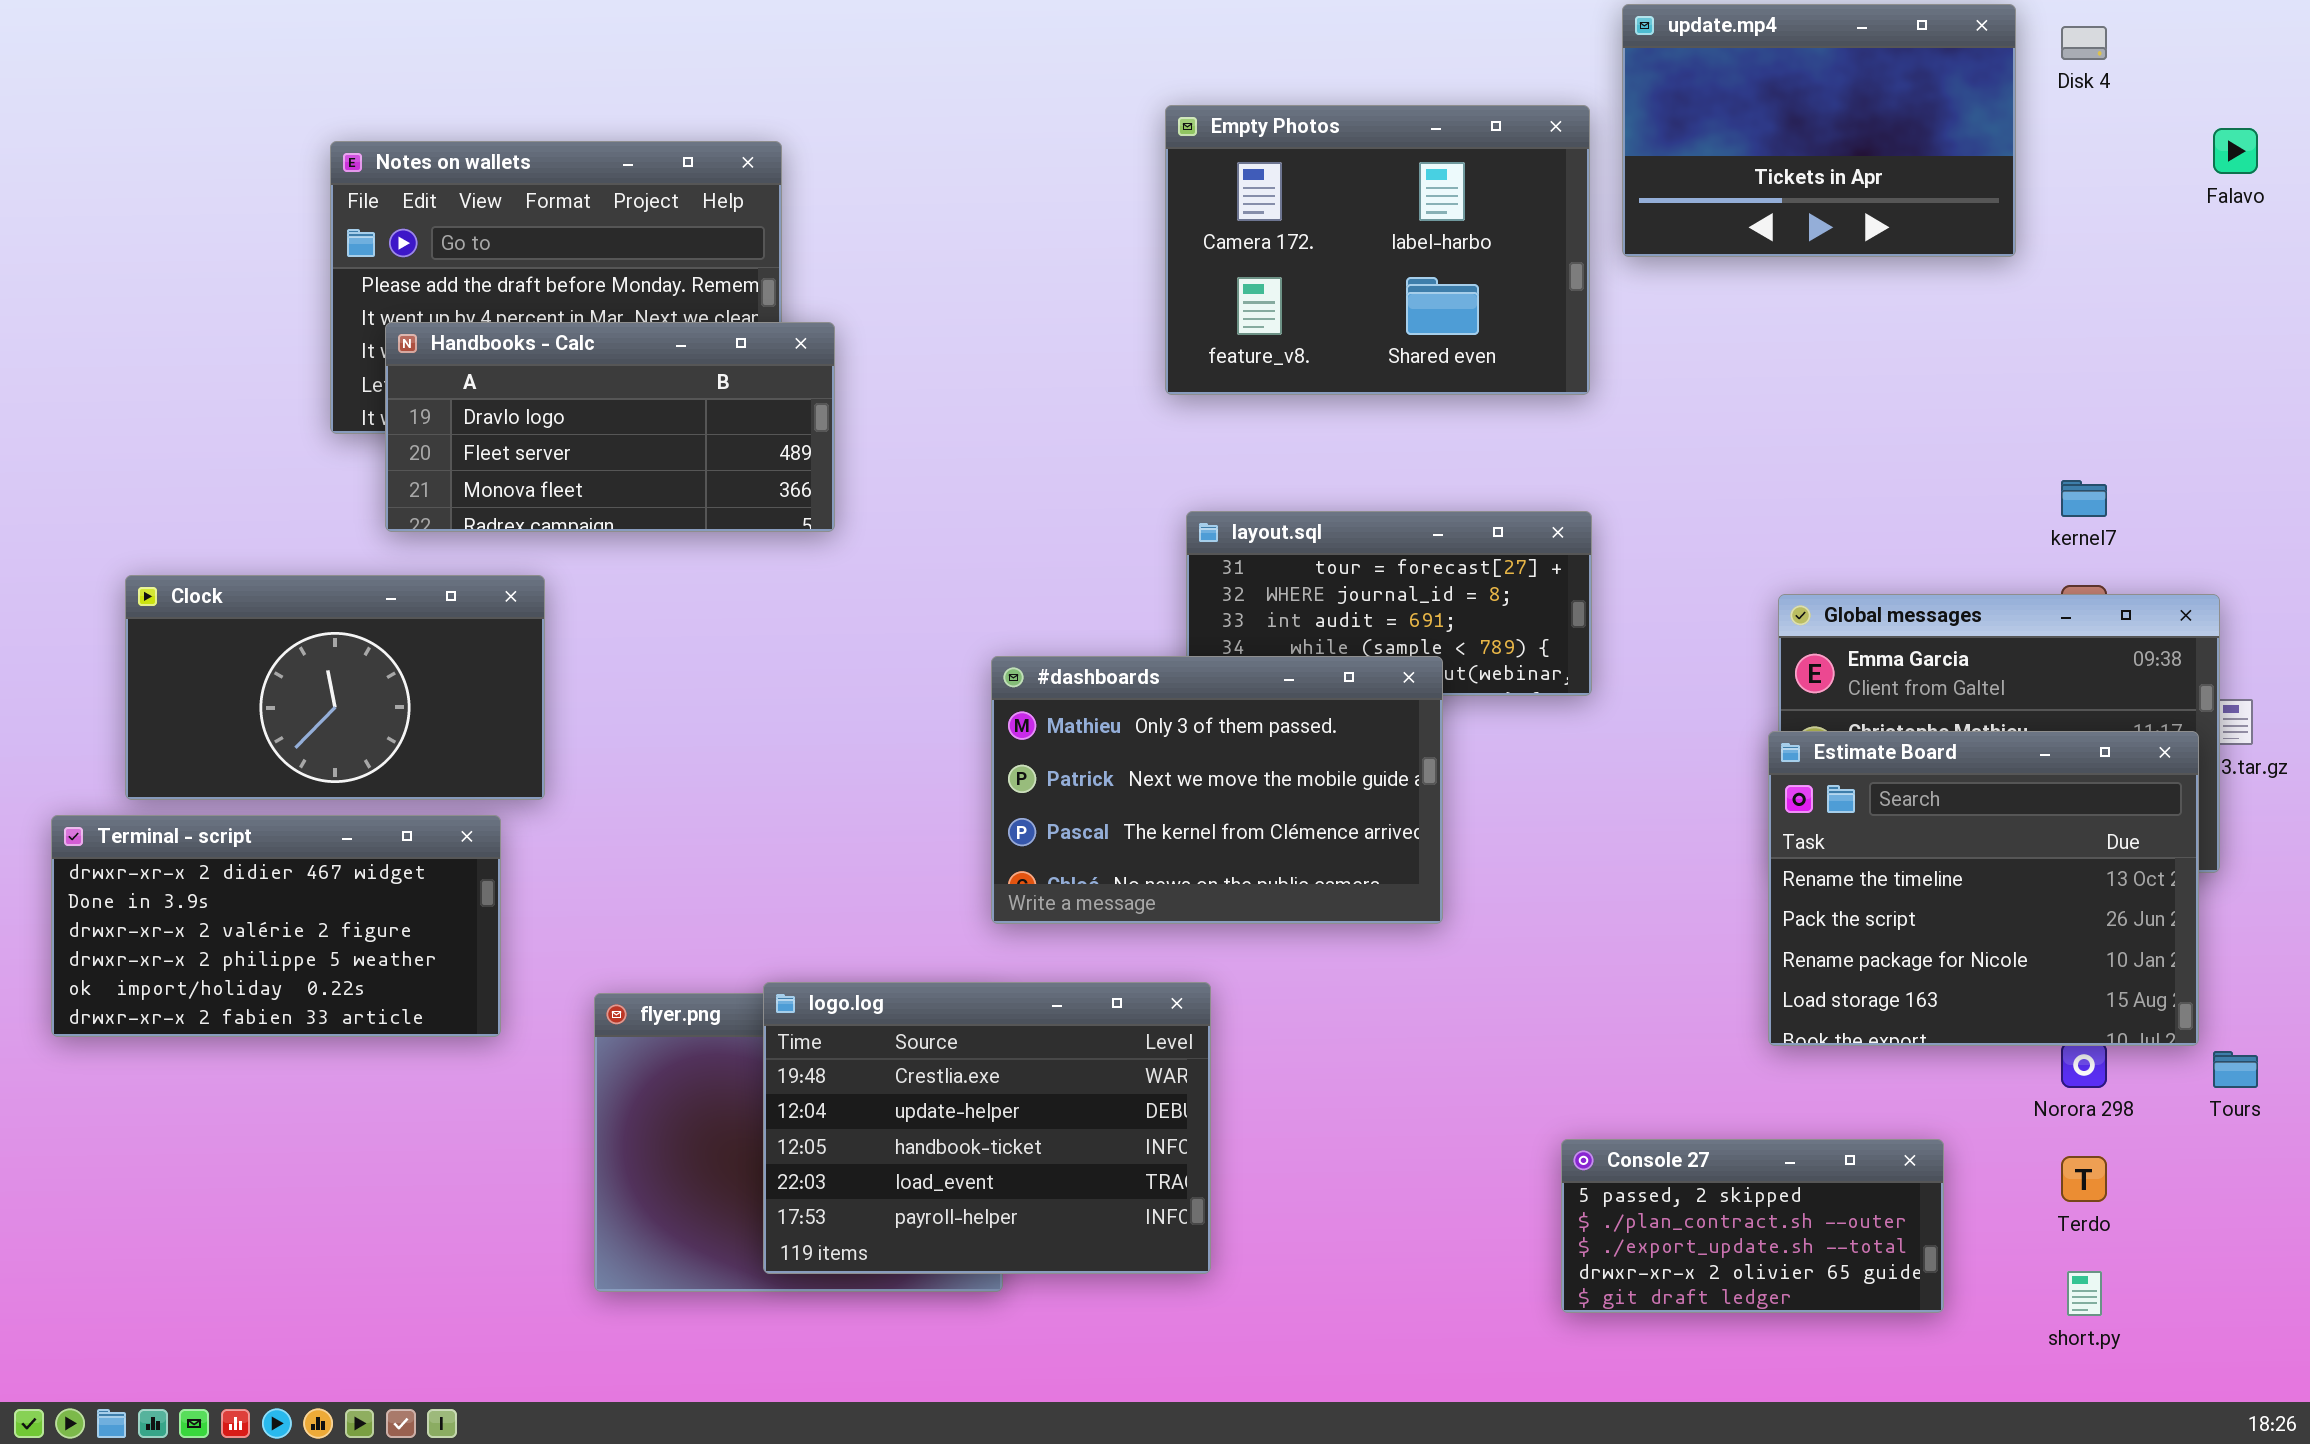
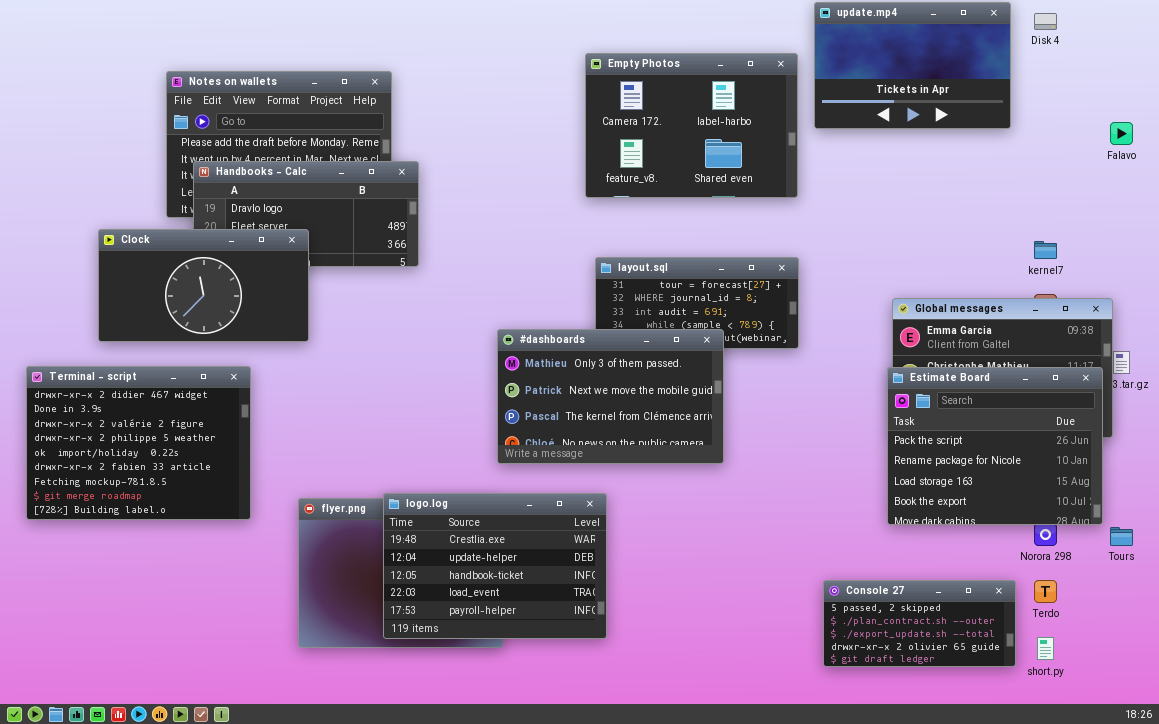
Falavo: [2213,128,2258,174] -> [1110,122,1133,145], moved
Clock: [125,575,545,800] -> [98,229,309,342], moved
Estimate Board: [1768,731,2199,1046] -> [887,367,1103,525], scrolled down 1 row
Terminal - script: [51,815,501,1037] -> [26,366,251,520], resized
Console 27: [1561,1139,1944,1313] -> [823,580,1016,667], moved

